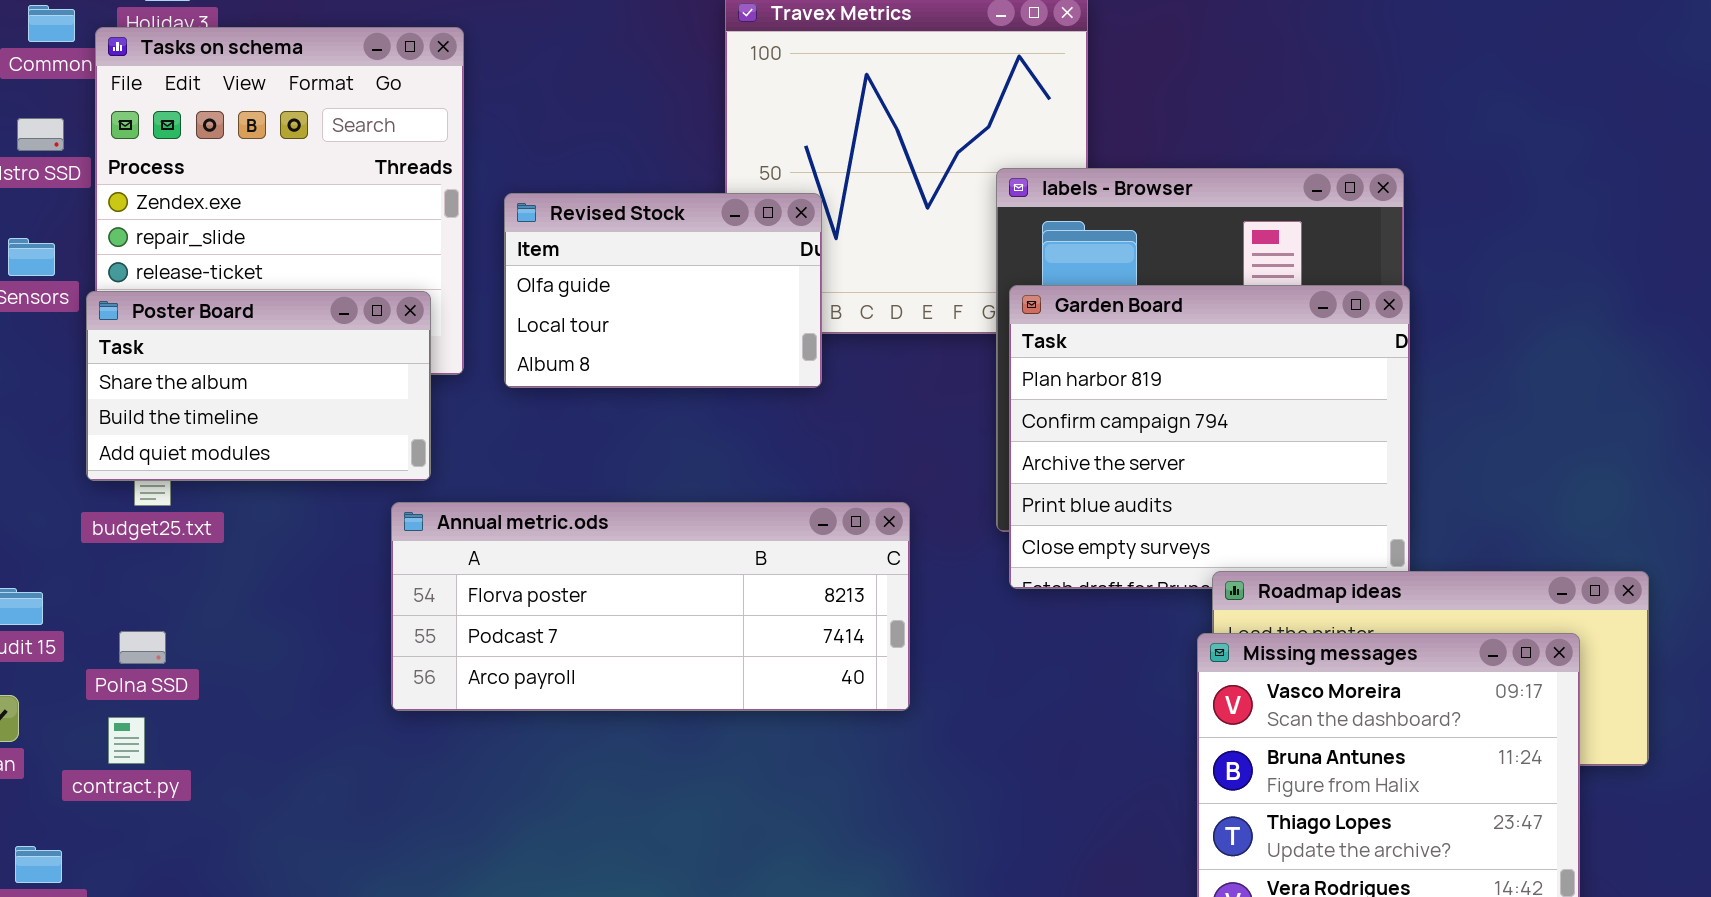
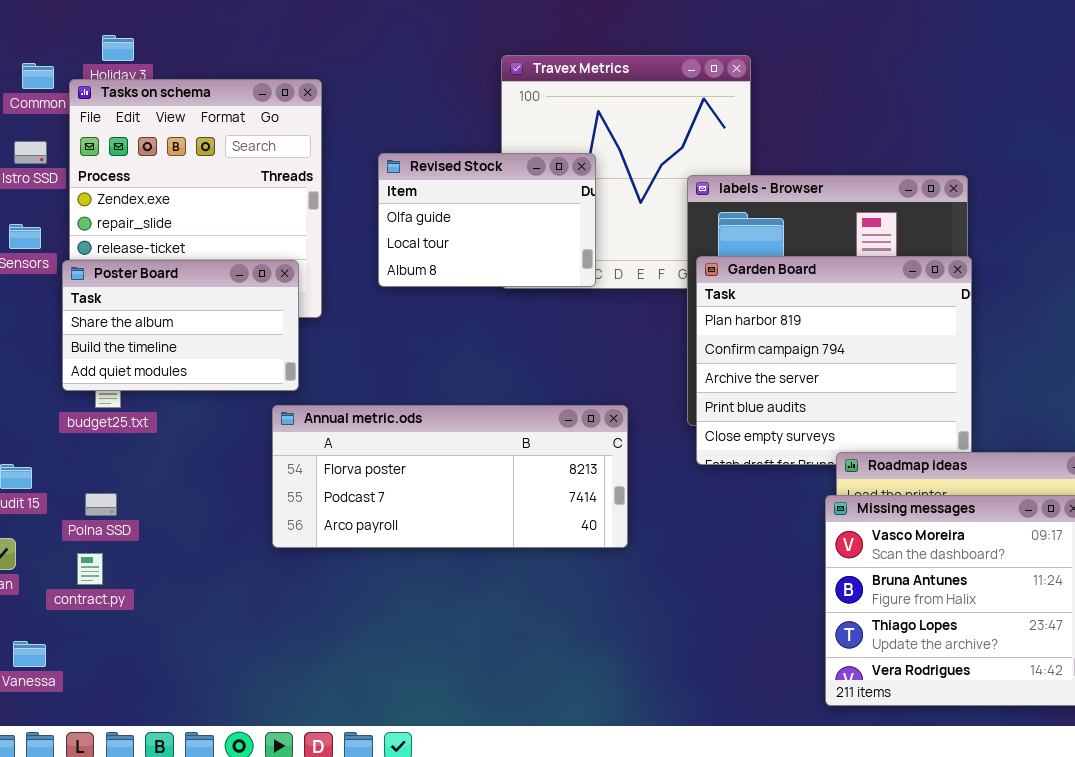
Revised Stock: [504,193,822,388] -> [378,153,596,287], moved

